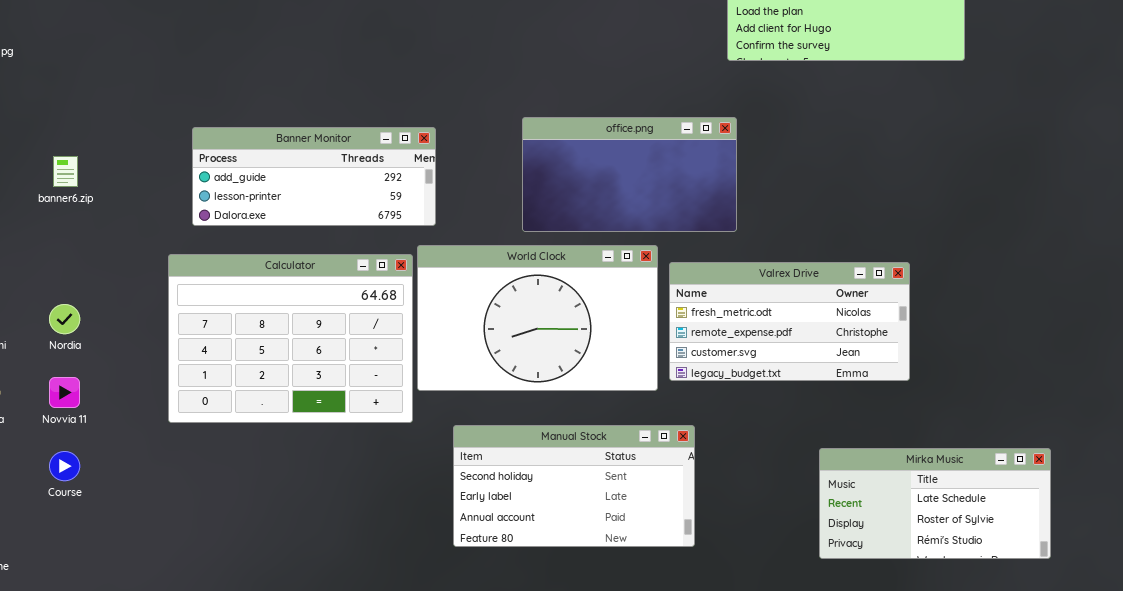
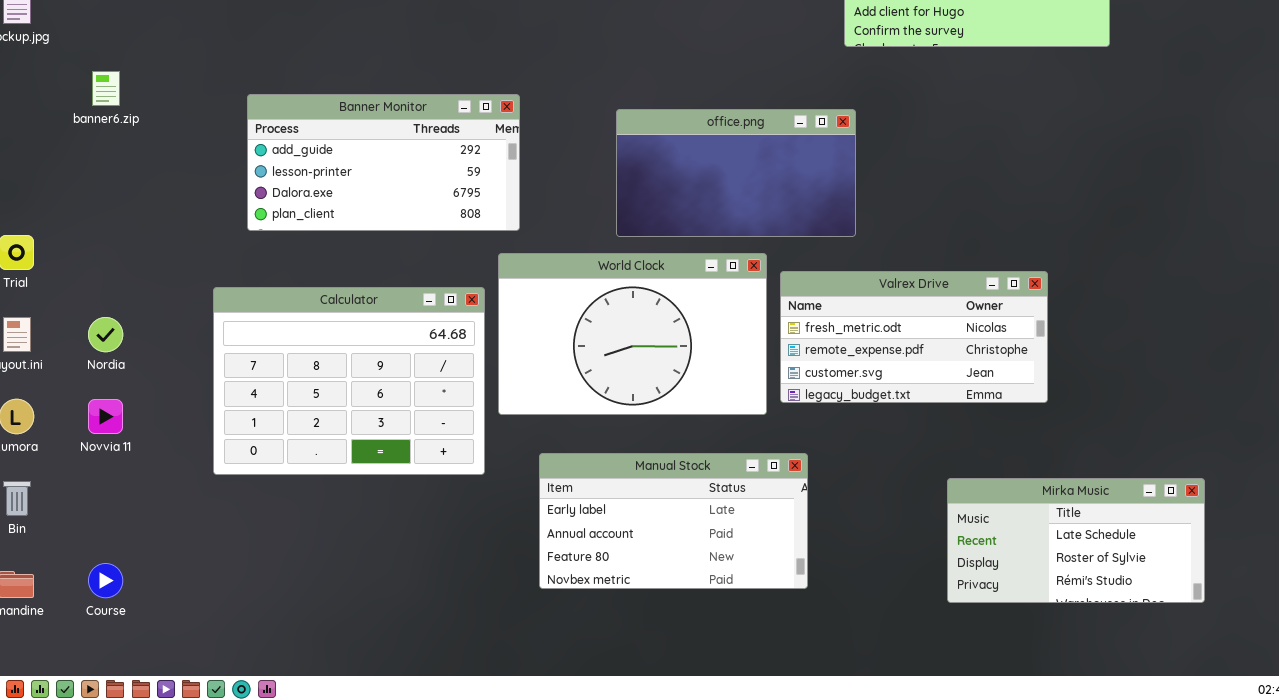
Banner Monitor: [192,127,436,226] -> [247,94,520,231], resized
banner6.zip: [53,156,78,187] -> [92,71,120,106], moved
Calculator: [168,254,413,423] -> [213,287,485,475], moved
Manual Stock: [453,425,695,547] -> [539,453,808,589], scrolled down 1 row
Course: [49,451,80,481] -> [88,563,123,598], moved

